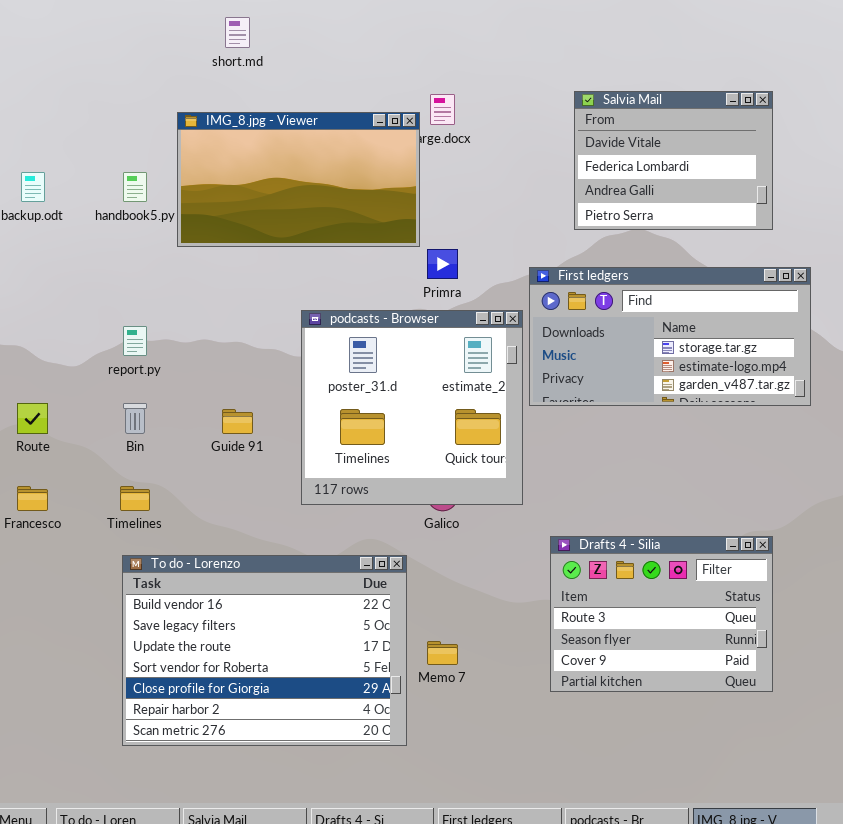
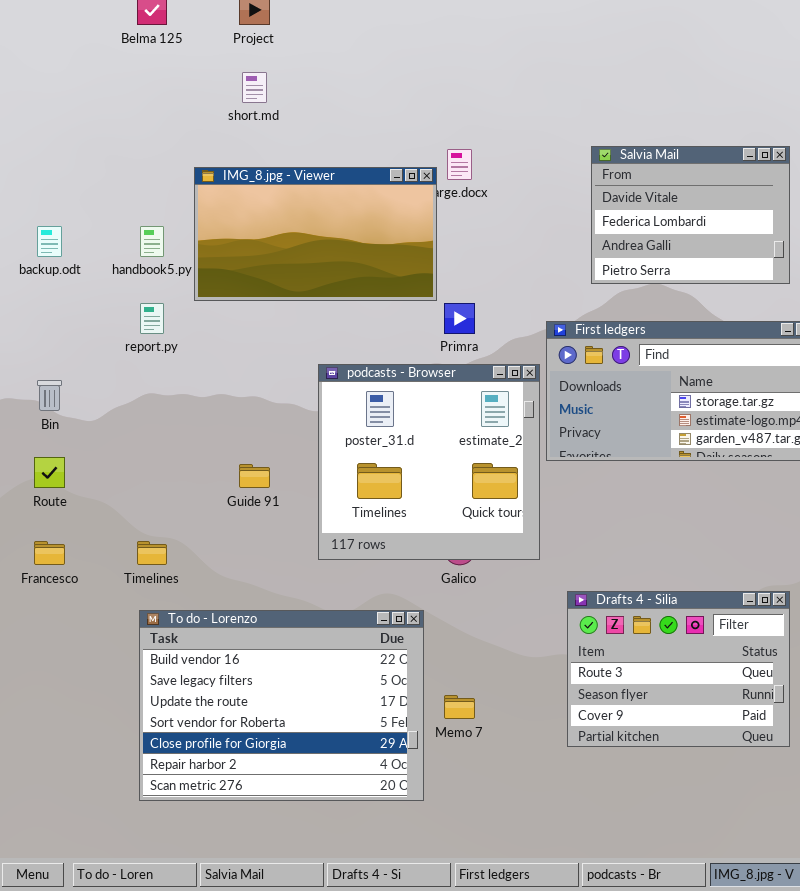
report.py: [123,326,147,356] -> [140,303,164,334], moved
Bin: [123,403,147,434] -> [37,380,62,411], moved

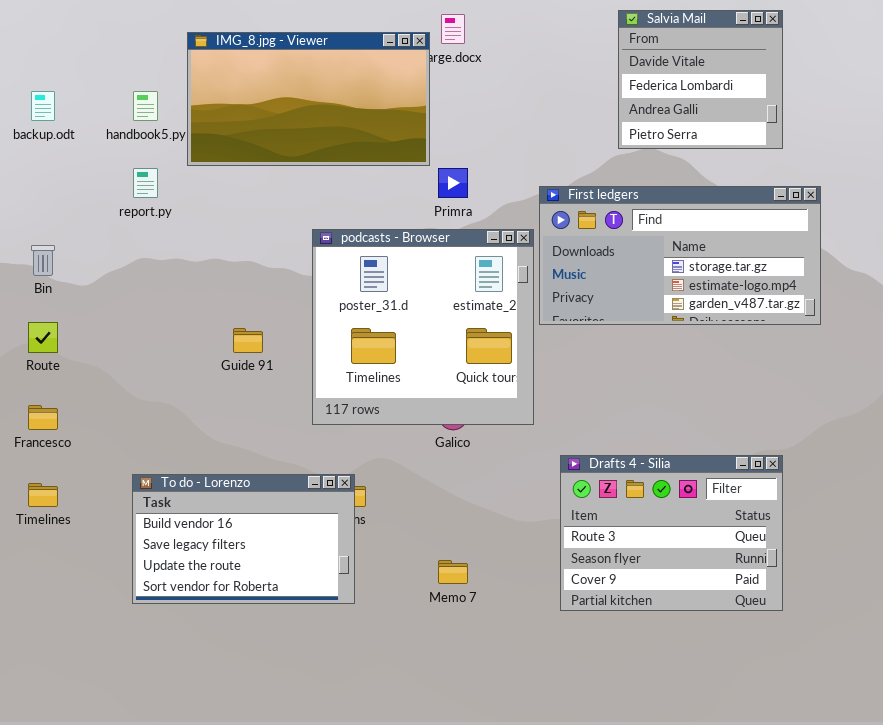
Salvia Mail: [591,146,790,284] -> [618,10,783,149], resized
Timelines: [137,541,167,565] -> [28,483,58,507], moved
To do - Lorenzo: [139,610,424,801] -> [132,474,355,604], resized

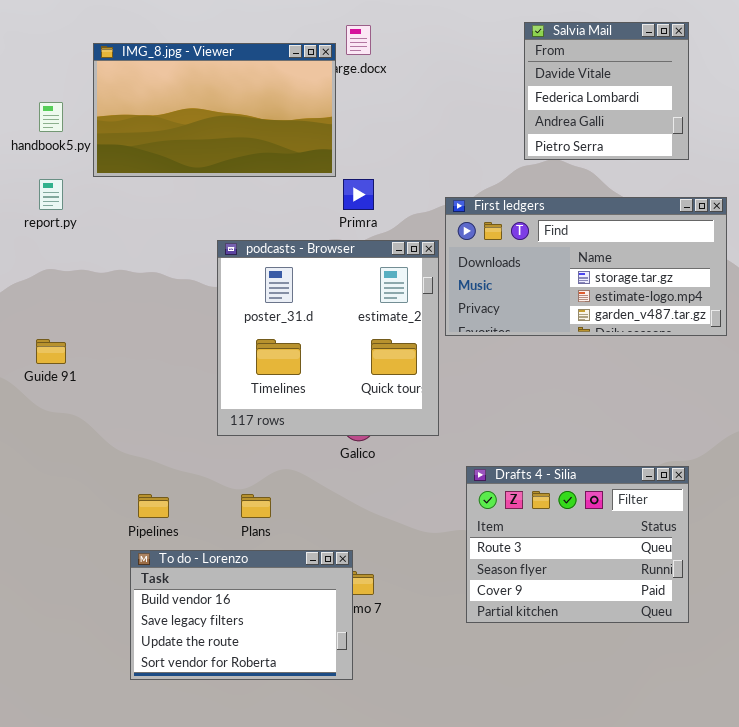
Guide 91: [233,328,263,353] -> [36,339,66,364], moved
To do - Lorenzo: [132,474,355,604] -> [130,550,353,680], moved

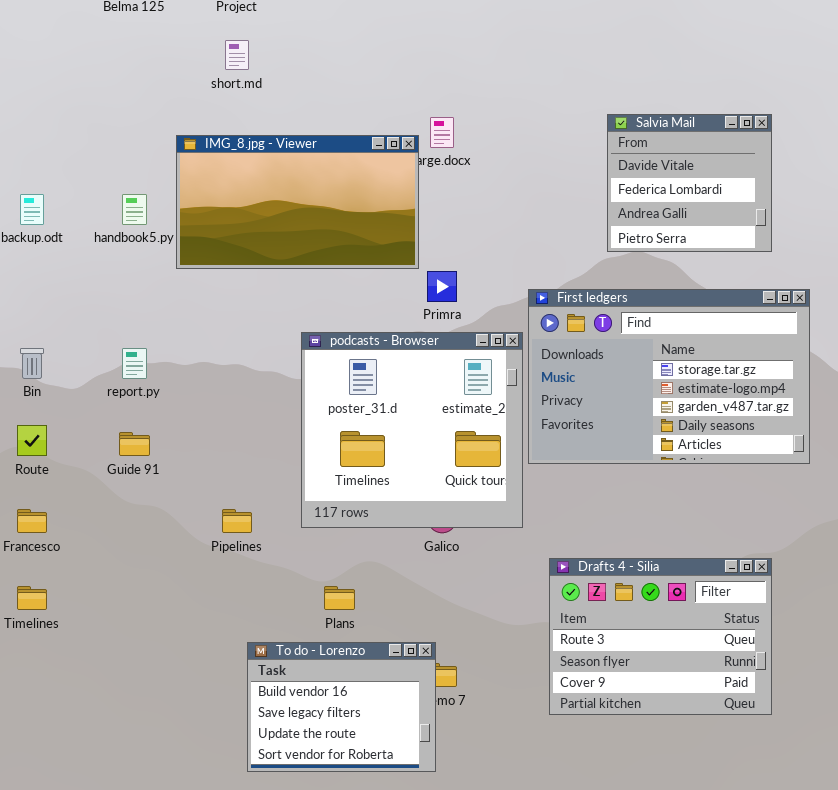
report.py: [39,179,63,210] -> [122,348,147,379], moved
First ledgers: [445,197,727,336] -> [528,289,810,464], resized
Pipelines: [138,494,169,518] -> [222,509,252,533], moved
To do - Lorenzo: [130,550,353,680] -> [247,642,436,772], resized

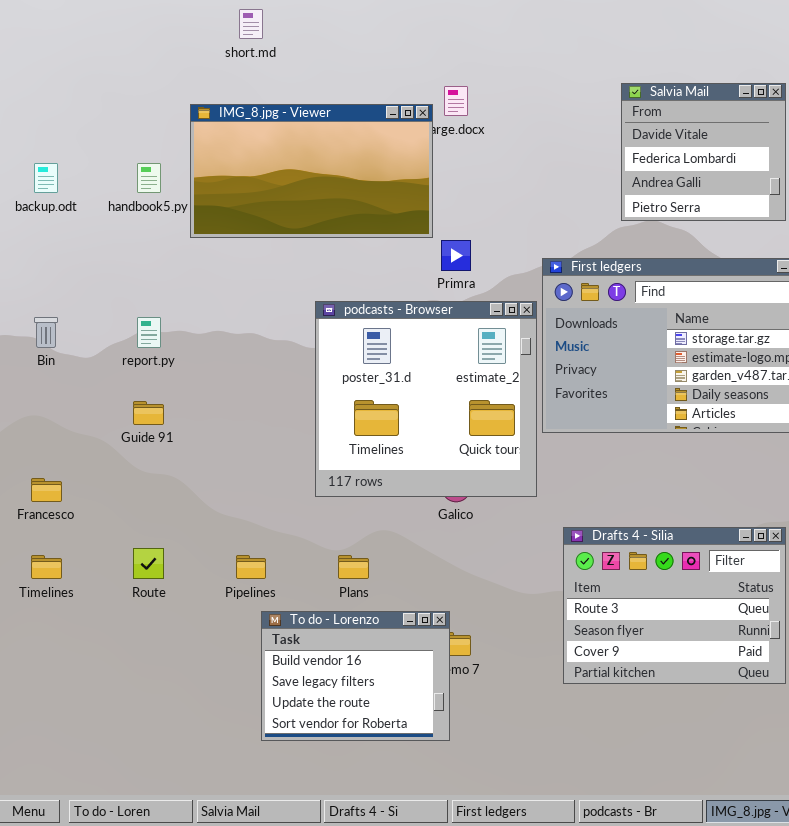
Route: [17,425,47,456] -> [133,548,164,579], moved
Pipelines: [222,509,252,533] -> [236,555,266,579], moved

